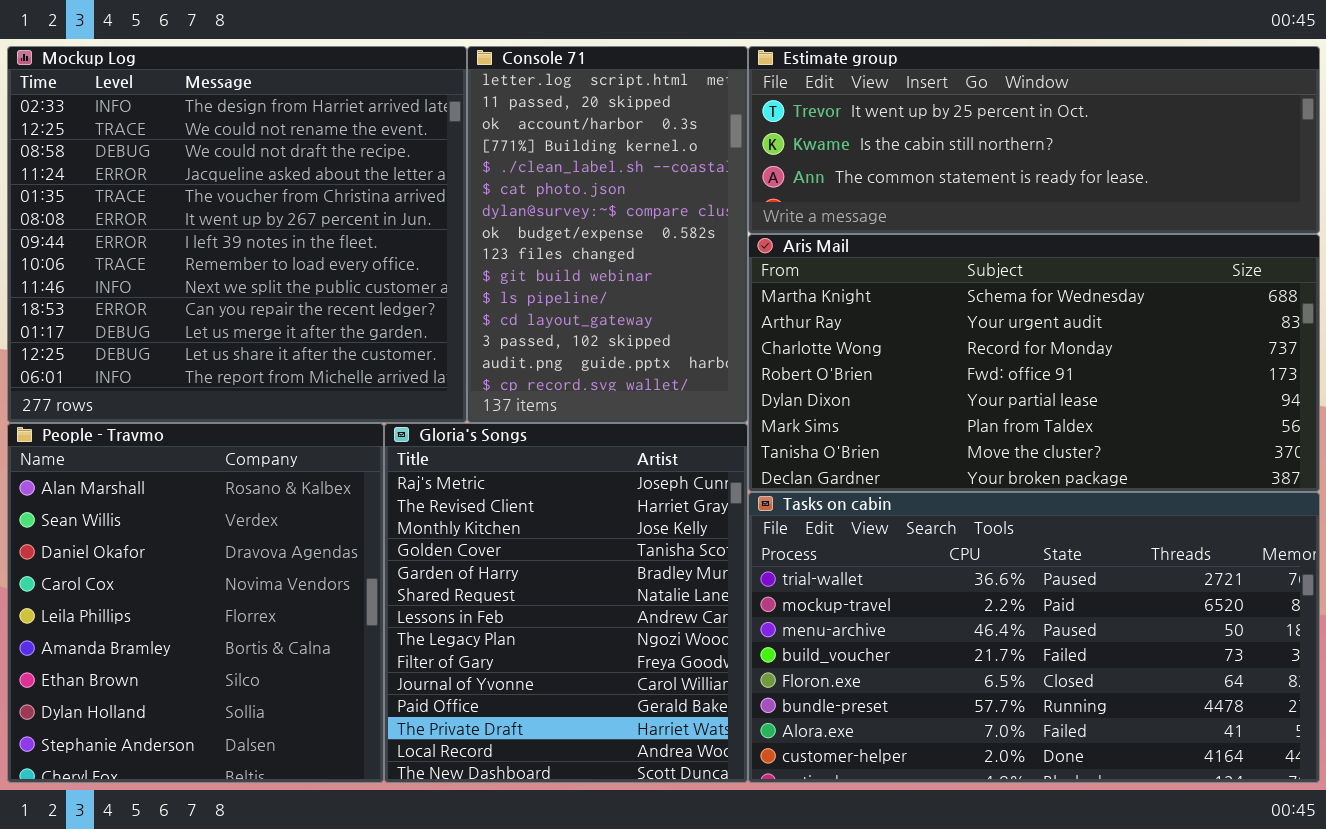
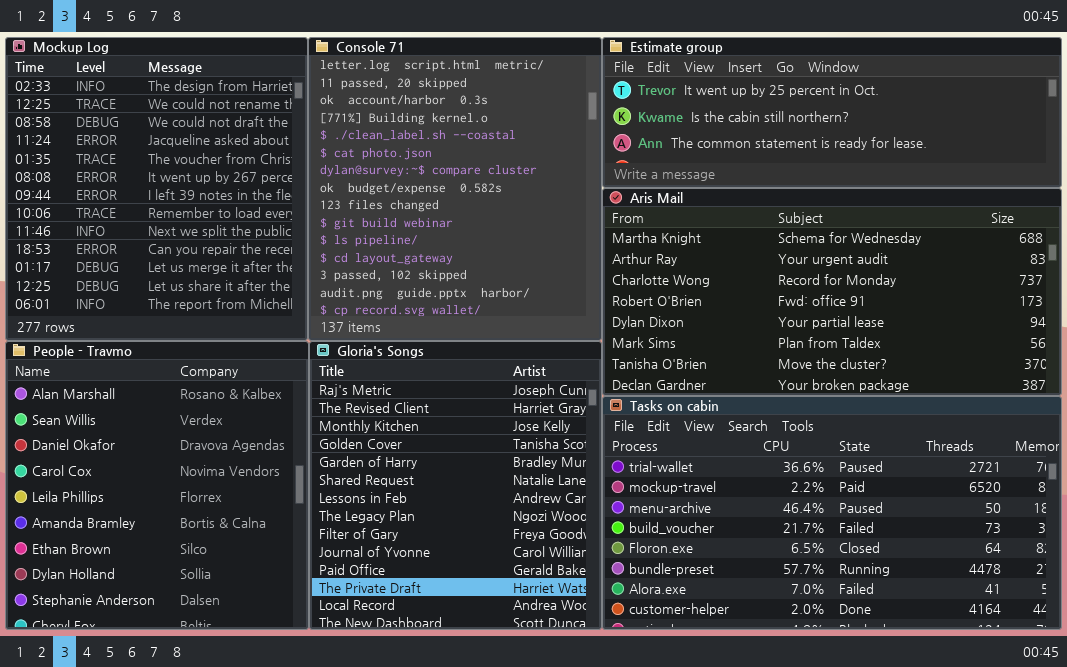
Mockup Log: [7,46,467,423] -> [5,37,308,341], resized
Console 71: [467,46,748,423] -> [308,37,602,341], resized

